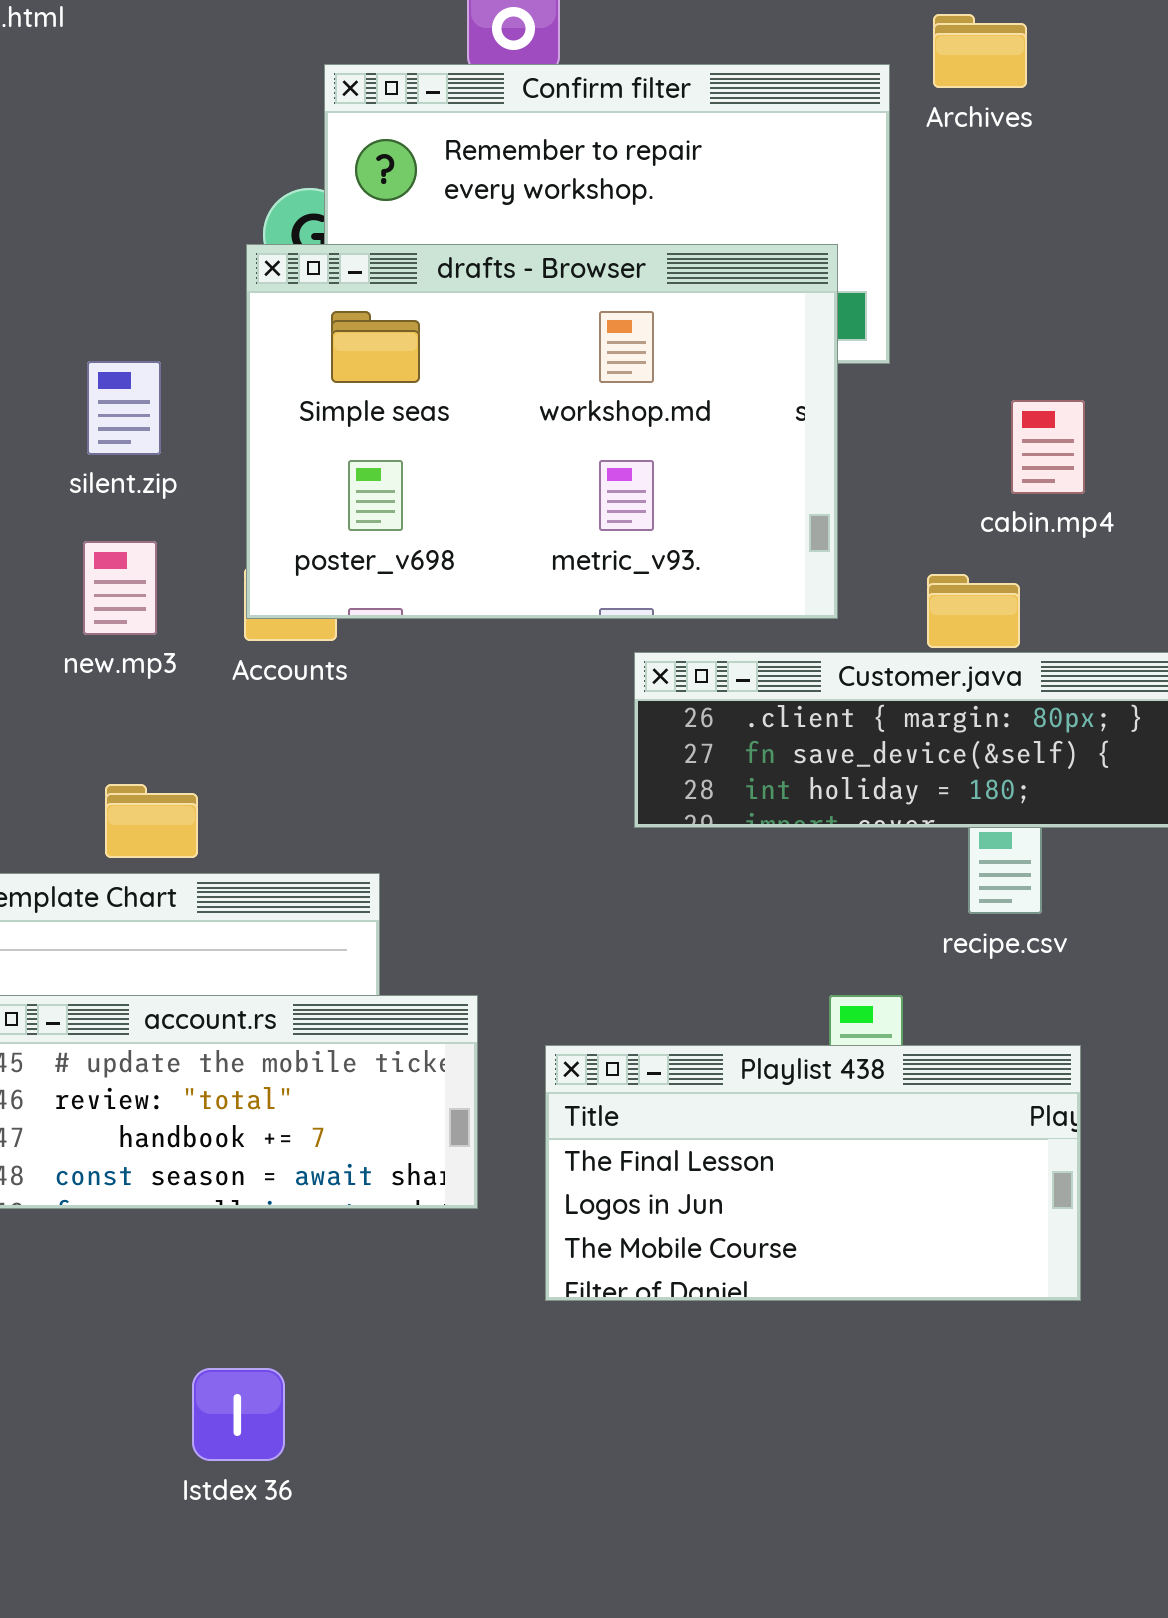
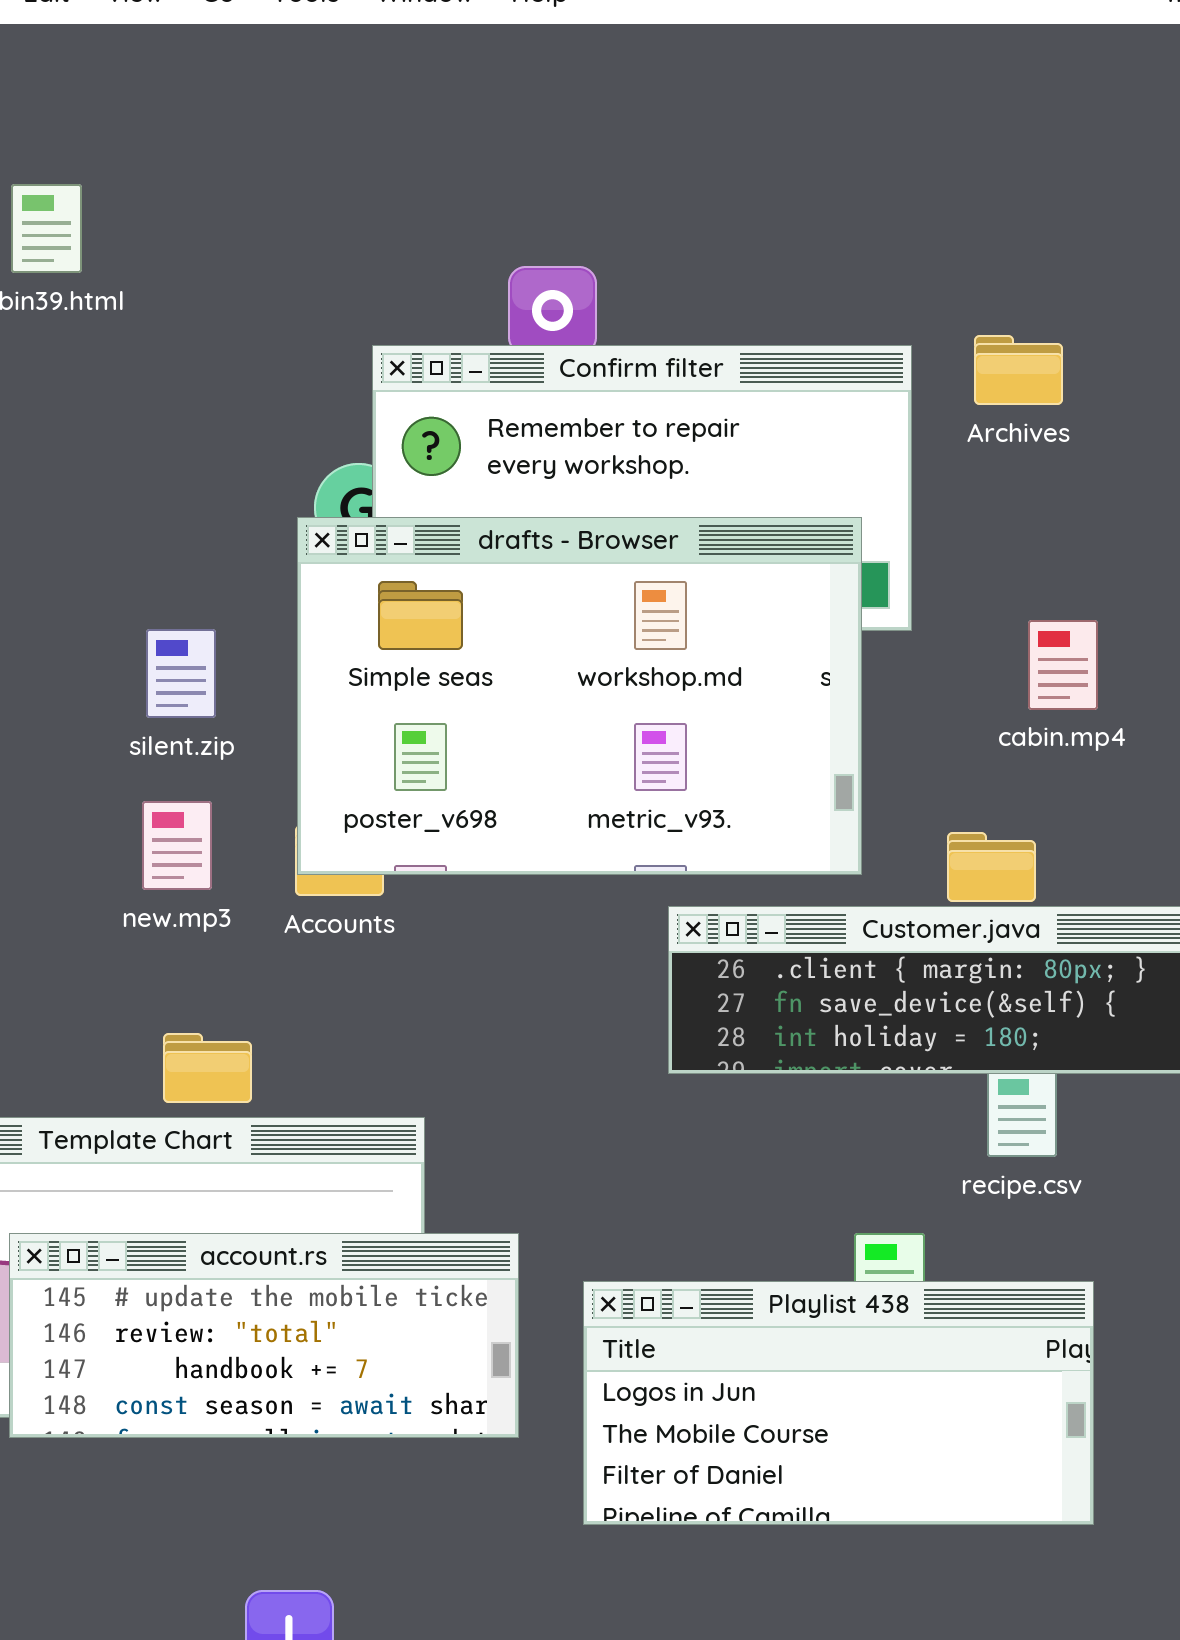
Archives: [933,14,1027,88] -> [974,335,1063,405], moved
cabin.mp4: [1011,400,1085,494] -> [1028,620,1098,710], moved
Playlist 438: [545,1045,1081,1301] -> [583,1281,1094,1525], scrolled down 1 row

